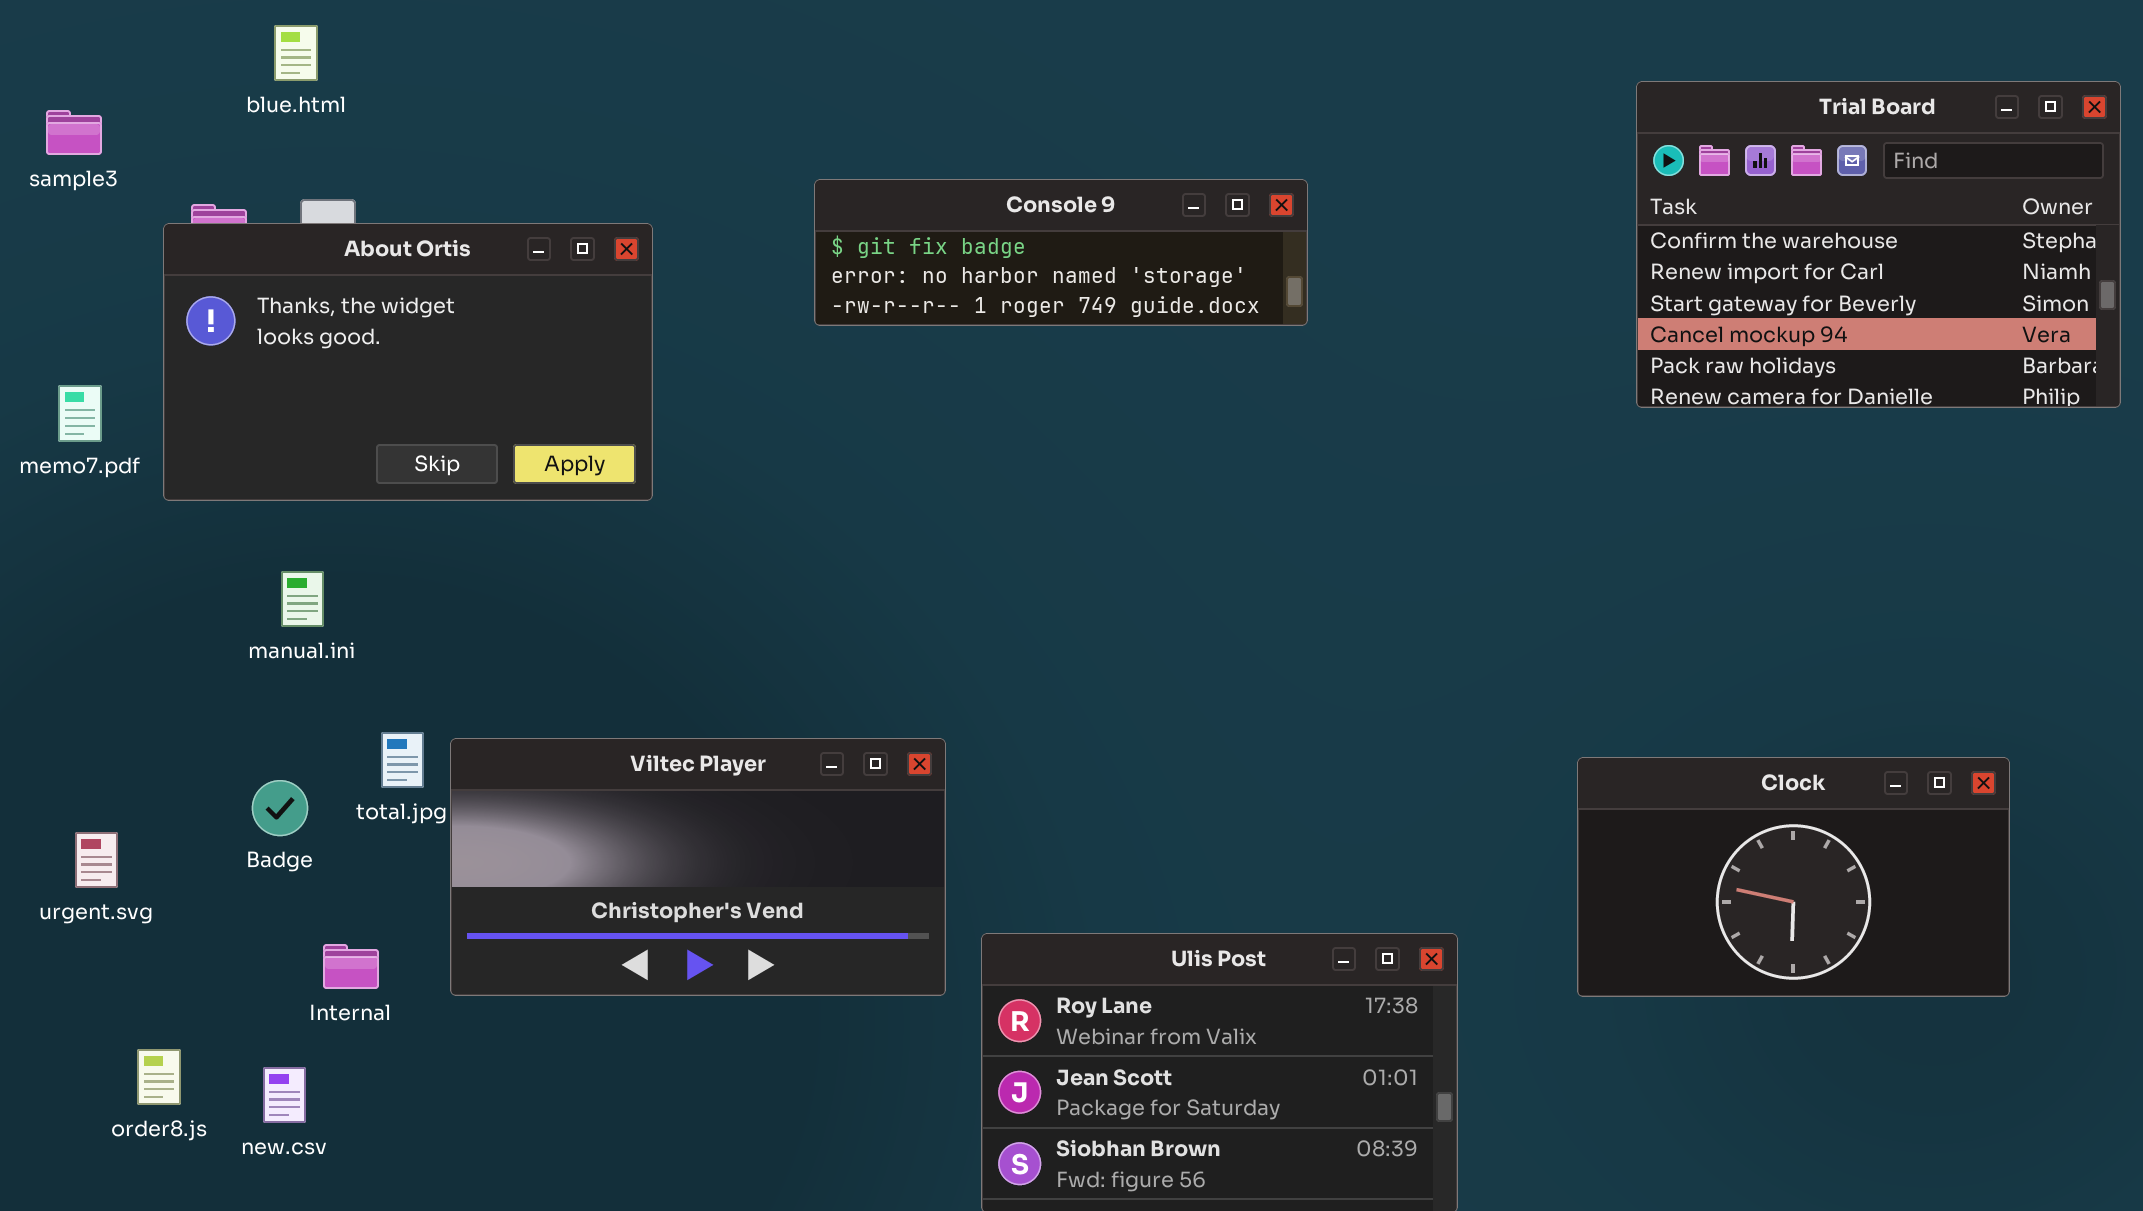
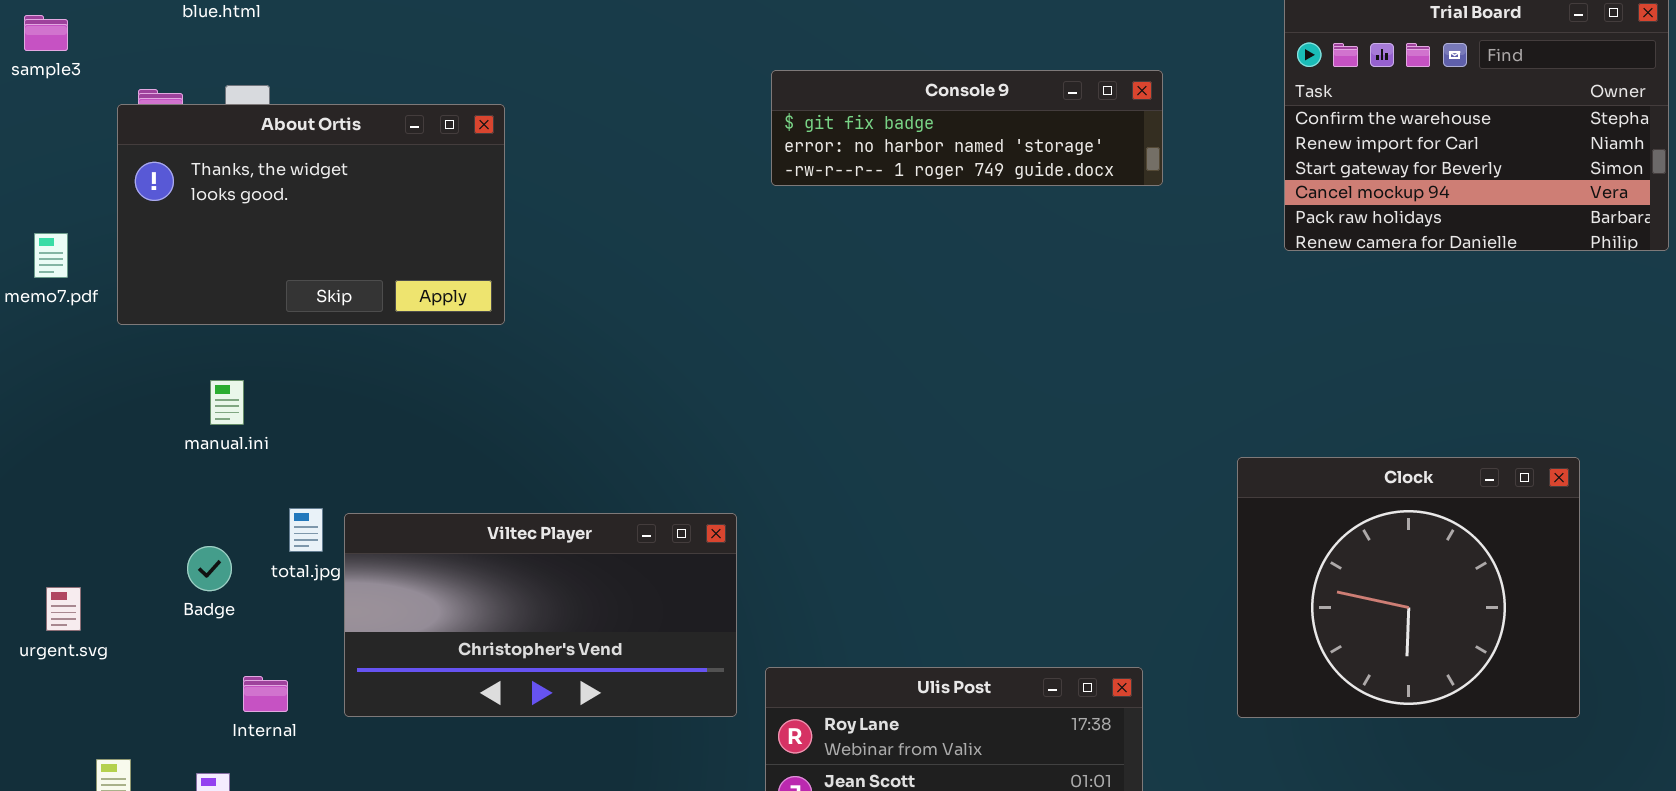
Console 9: [814,179,1308,326] -> [771,70,1163,186], moved
Clock: [1577,757,2010,997] -> [1237,457,1580,718], resized

